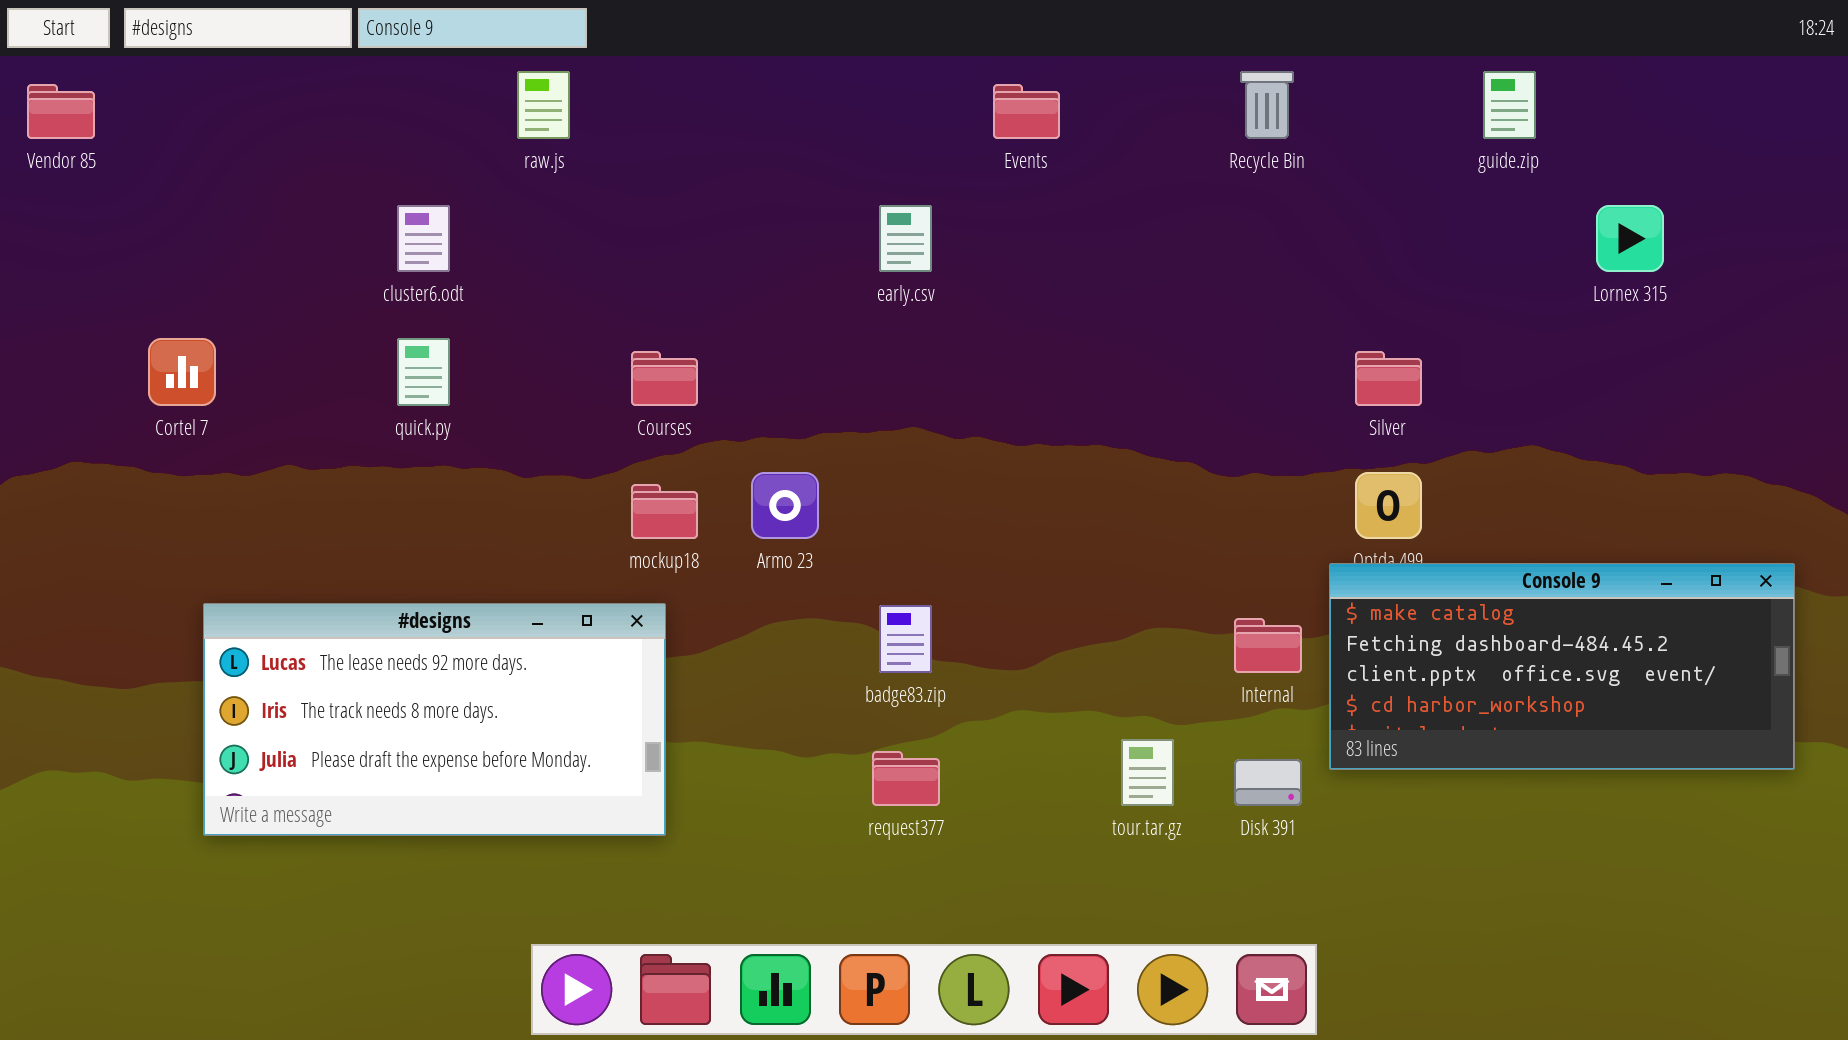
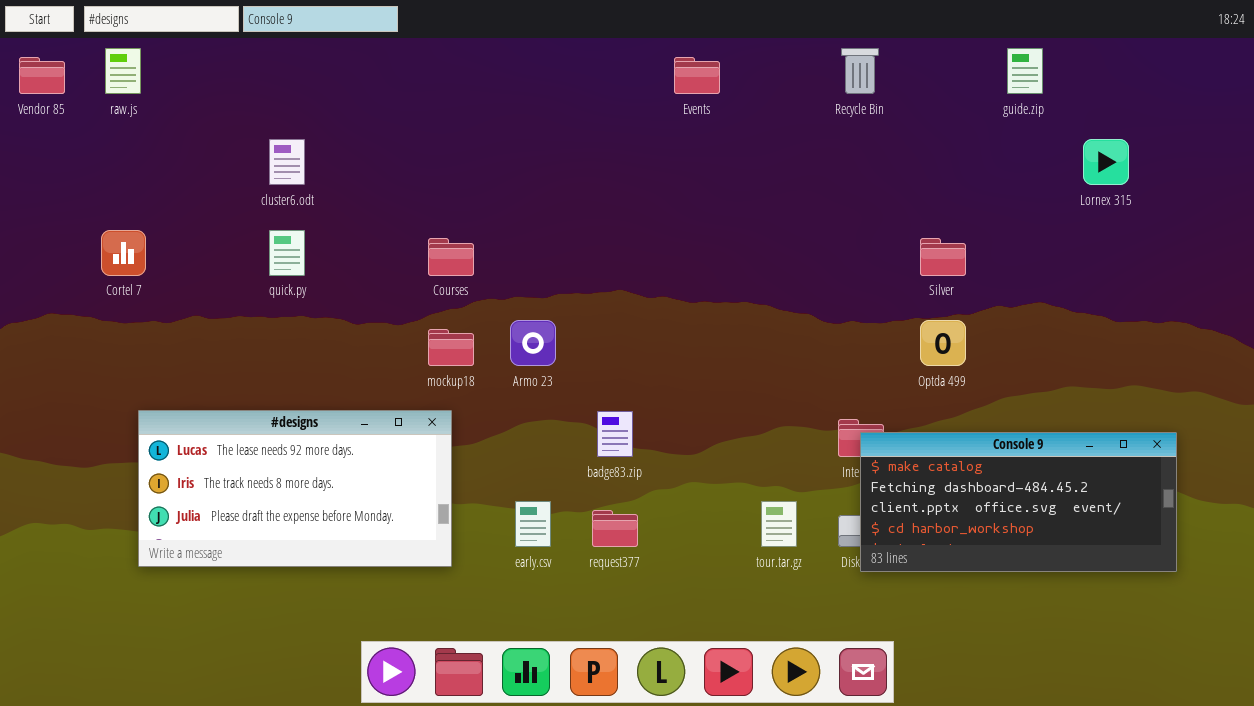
raw.js: [517,71,570,139] -> [105,48,141,94], moved
early.csv: [879,205,932,272] -> [515,501,551,547], moved
Console 9: [1329,563,1795,770] -> [860,432,1177,572], moved

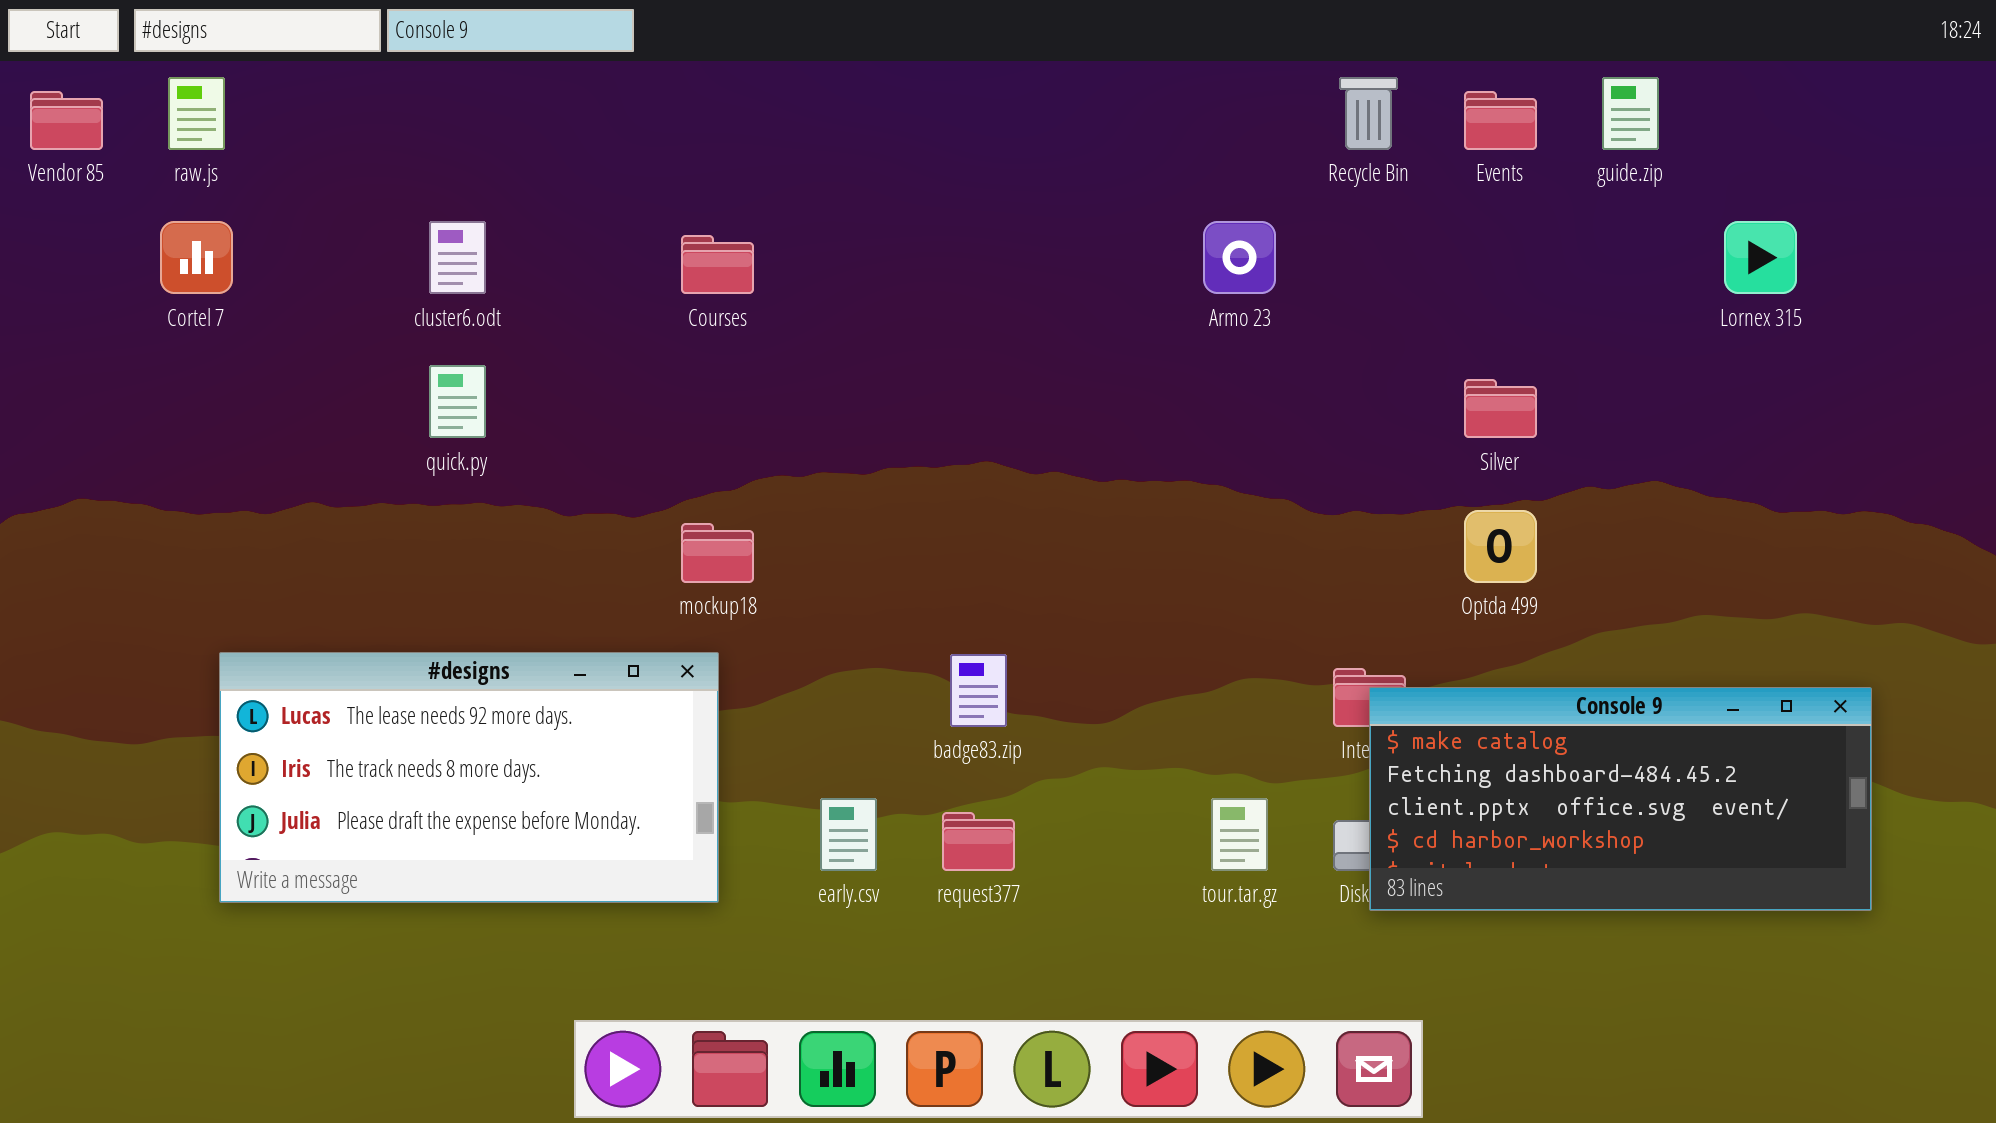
Events: [674,57,720,94] -> [1464,91,1537,150], moved
Cortel 7: [101,230,146,276] -> [160,221,233,294], moved
Courses: [428,238,474,276] -> [681,235,754,294], moved
Armo 23: [510,320,556,366] -> [1203,221,1276,294], moved

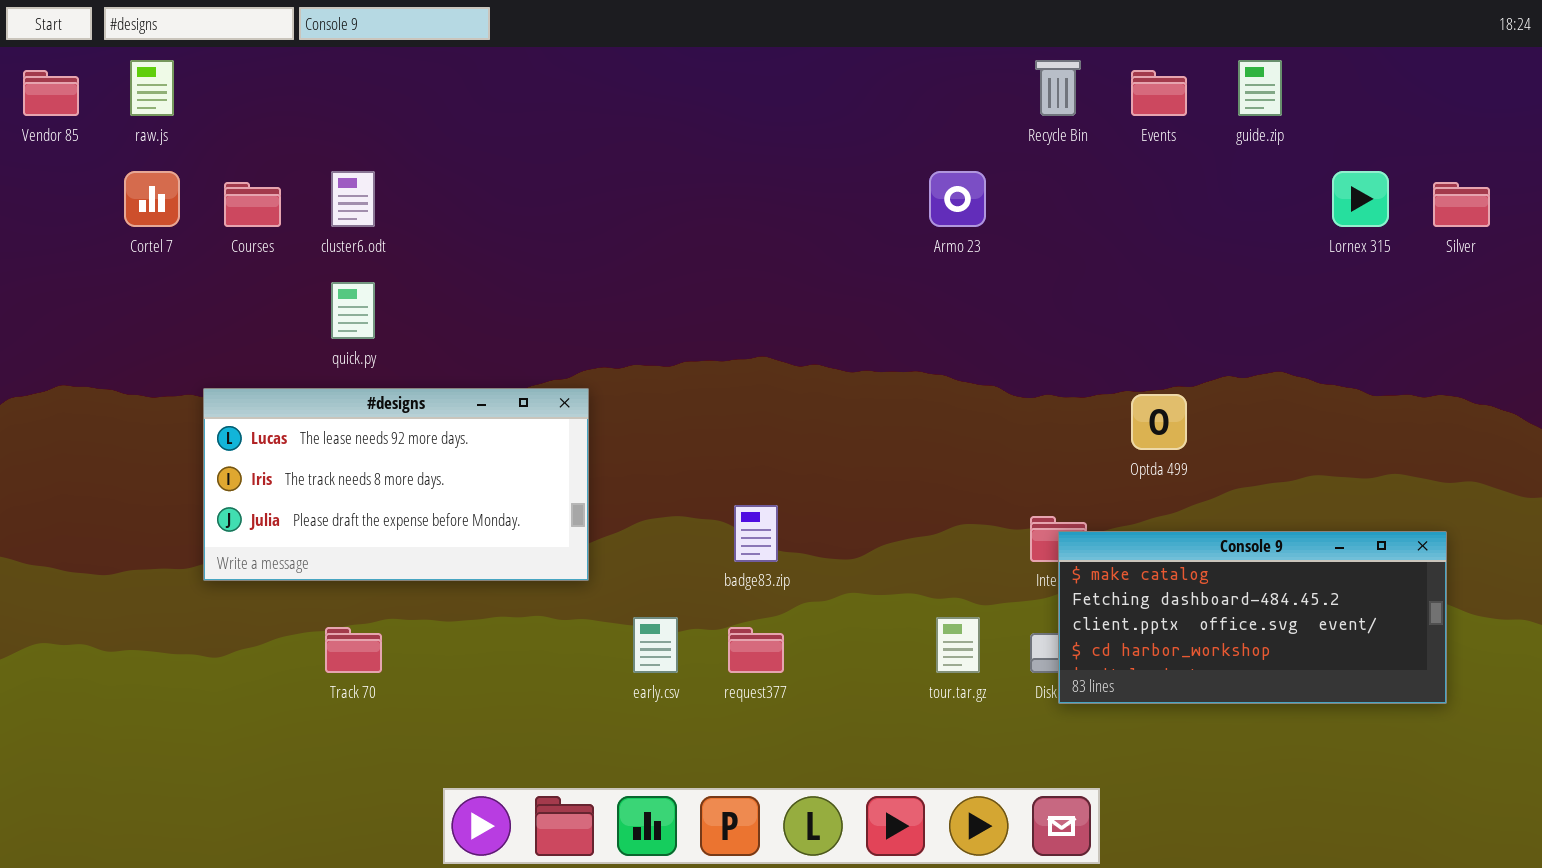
Courses: [681,235,754,294] -> [224,182,281,227], moved
Silver: [1464,379,1537,438] -> [1433,182,1490,227], moved
#designs: [219,652,719,903] -> [203,388,589,581], moved

